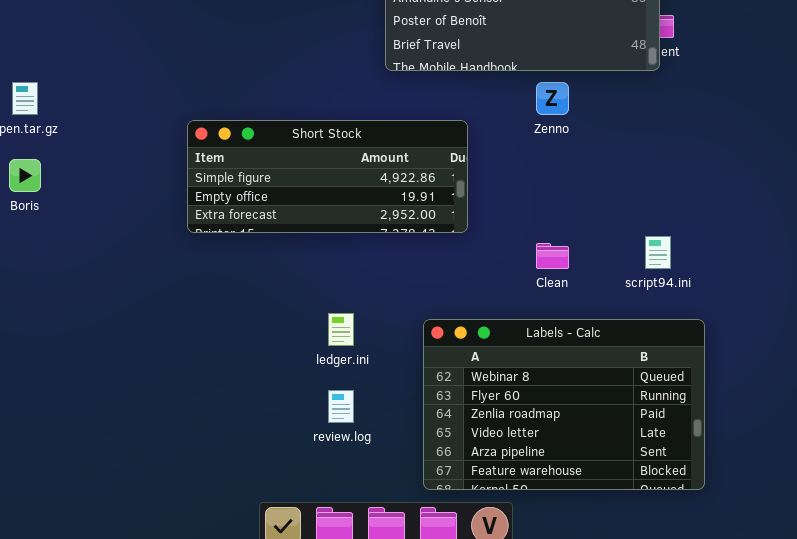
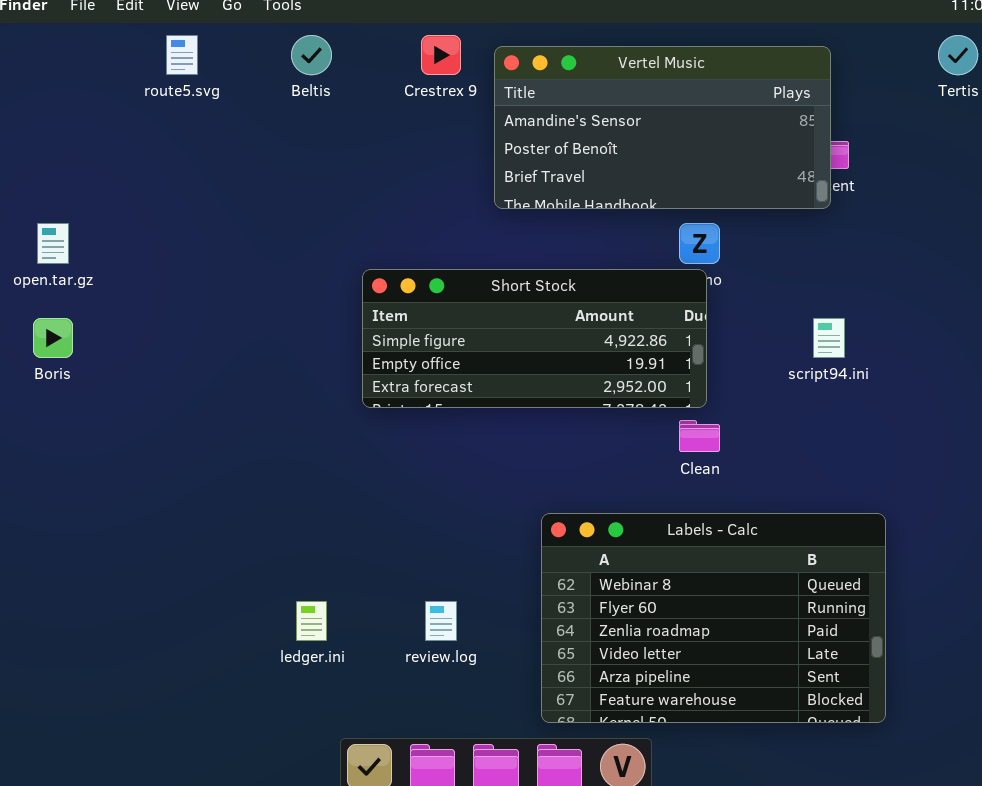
Short Stock: [187,120,468,233] -> [362,269,707,408], moved
script94.ini: [645,236,671,269] -> [813,318,845,358], moved
ledger.ini: [328,313,354,346] -> [296,601,327,641], moved

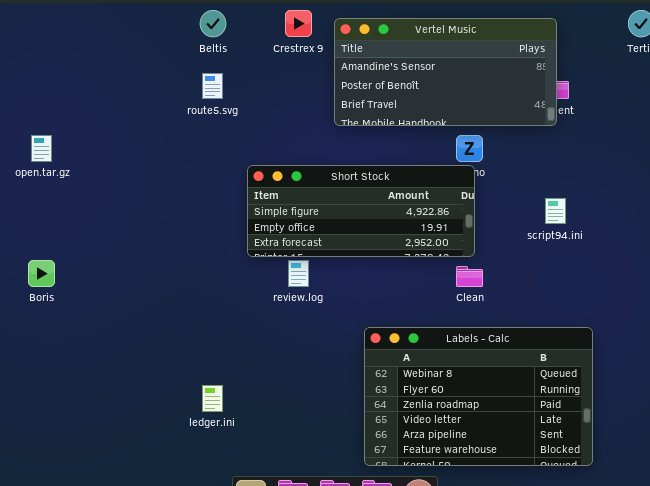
route5.svg: [166,35,198,75] -> [202,73,223,99], moved
Boris: [33,318,73,358] -> [28,260,55,287], moved
review.log: [425,601,457,641] -> [288,260,309,287], moved

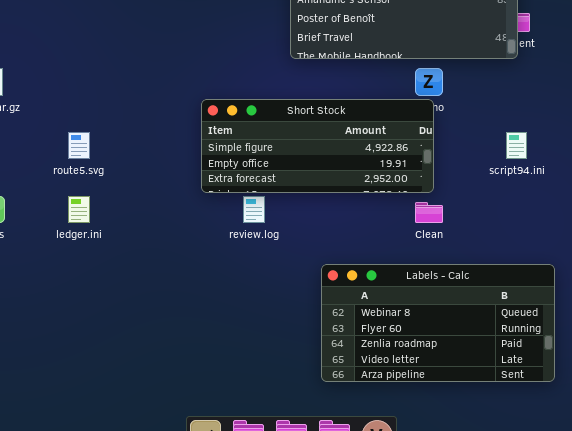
route5.svg: [202,73,223,99] -> [68,132,90,159], moved
Labels - Calc: [364,327,593,466] -> [321,264,555,382], resized
ledger.ini: [202,385,223,412] -> [68,196,90,223], moved

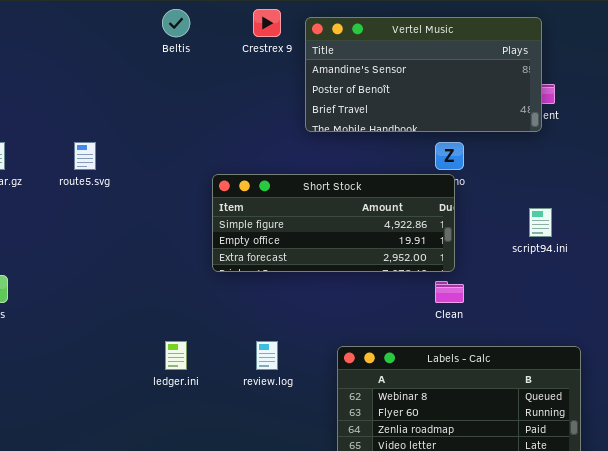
route5.svg: [68,132,90,159] -> [74,142,96,170], moved
ledger.ini: [68,196,90,223] -> [165,341,187,370], moved
review.log: [243,196,265,223] -> [256,341,278,370], moved

